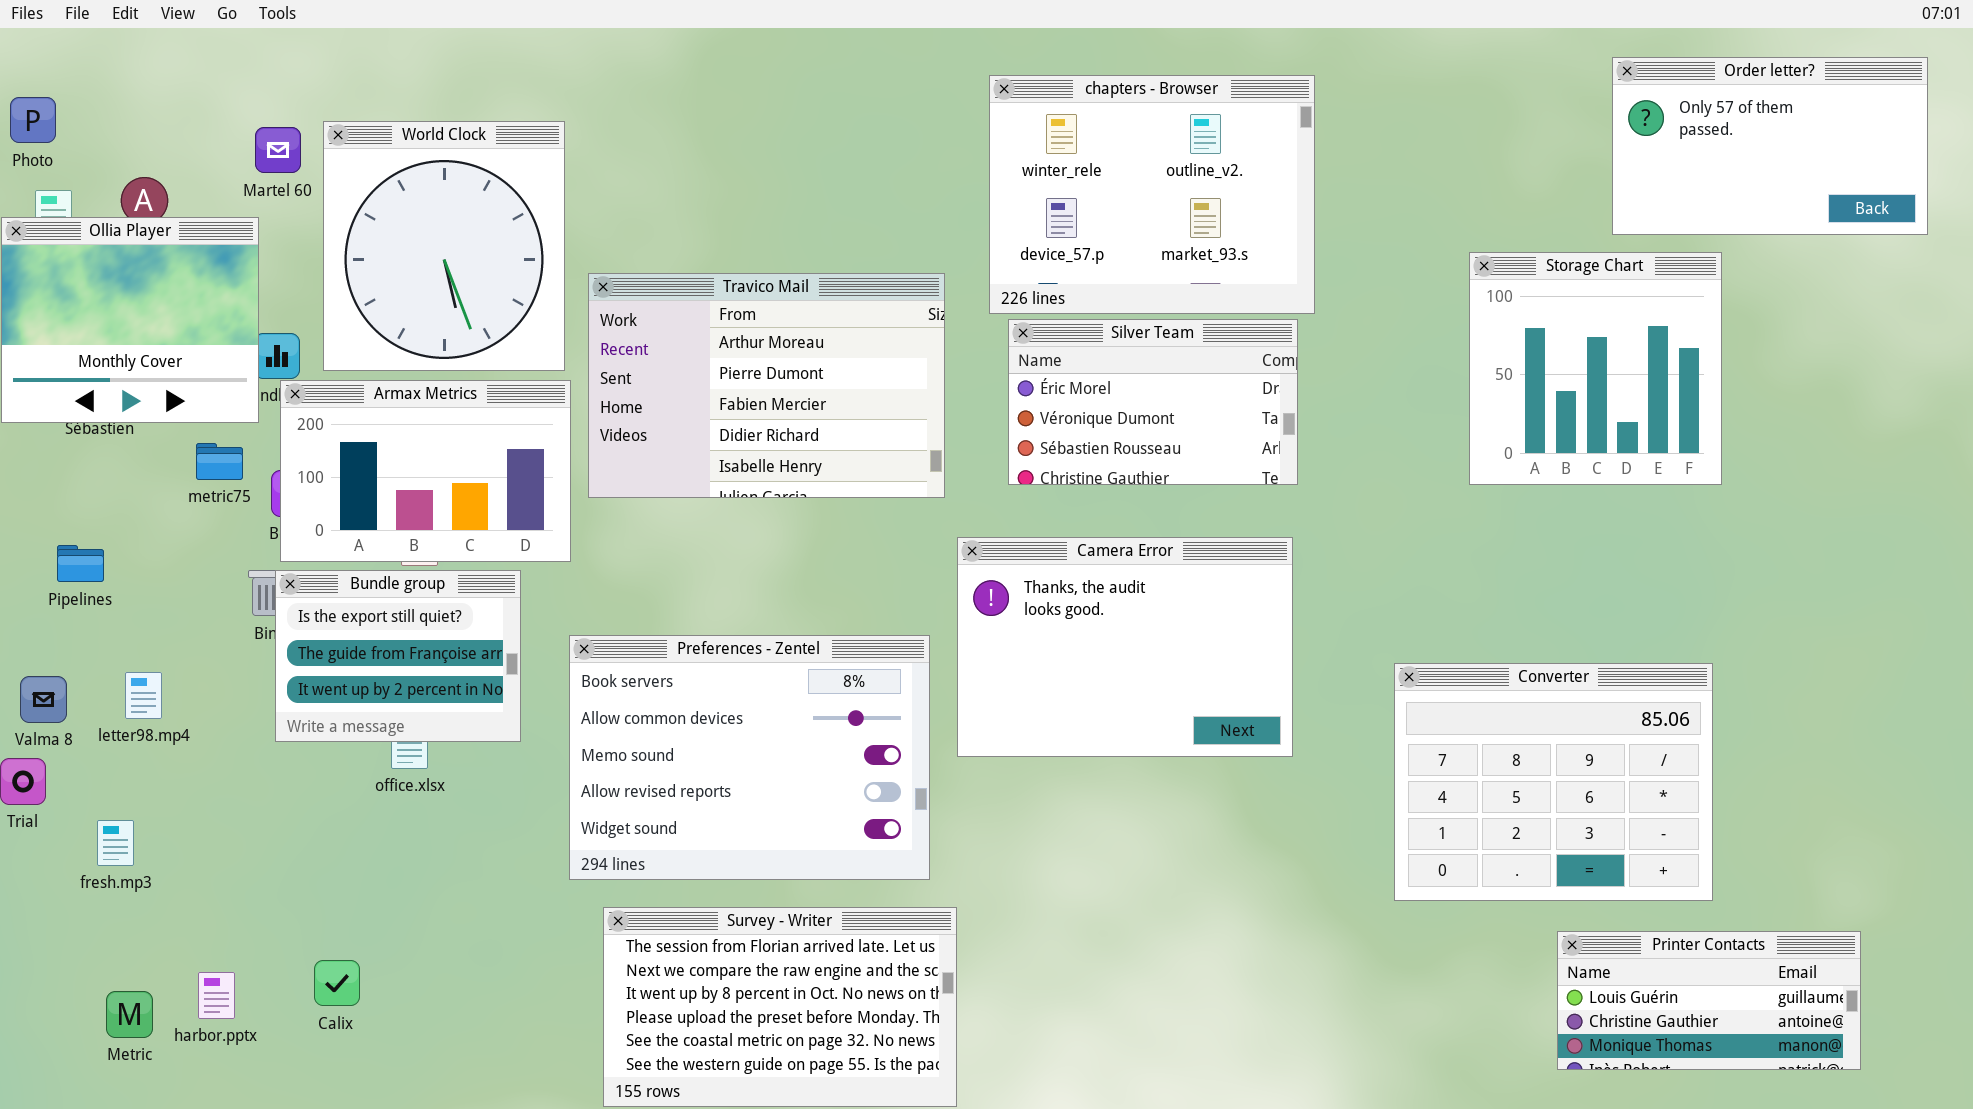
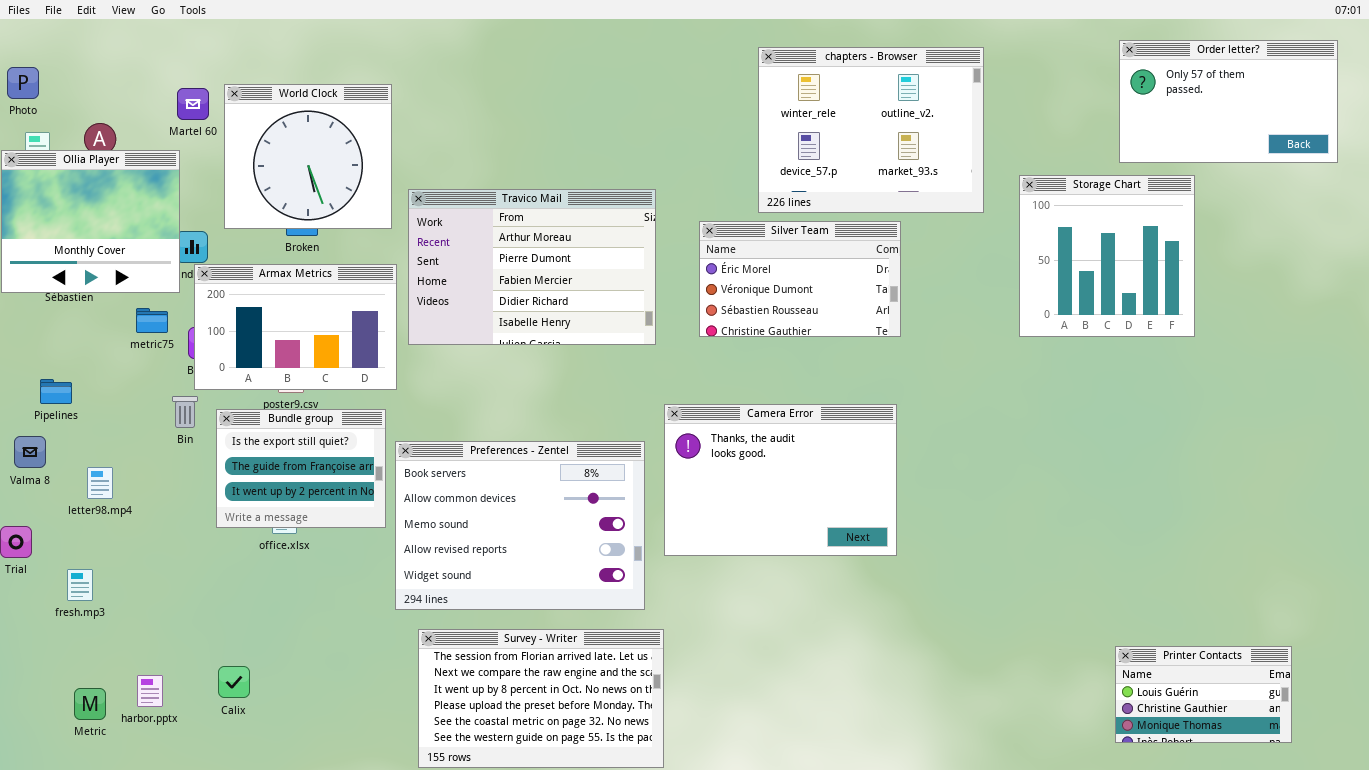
chapters - Browser: [989,75,1315,314] -> [758,47,984,213], moved
World Clock: [323,121,565,371] -> [224,84,392,229], resized
Camera Error: [957,537,1293,757] -> [664,404,897,556], moved
Bundle group: [275,570,521,742] -> [216,409,386,528], moved
Converter: [1394,663,1713,901] -> none, closed
Valma 8: [20,676,67,723] -> [14,436,46,468], moved
Printer Contacts: [1557,931,1861,1070] -> [1115,646,1292,743], resized

